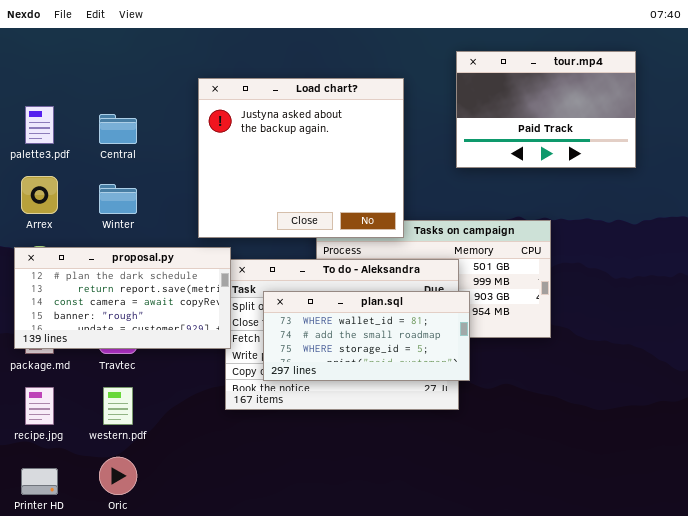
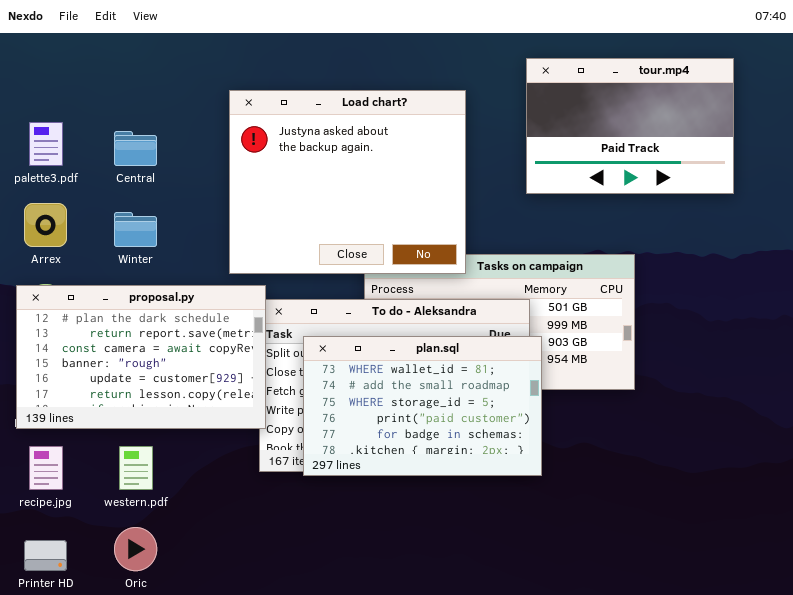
proposal.py: [14,247,231,349] -> [16,285,266,429], resized
plan.sql: [263,291,470,381] -> [303,336,542,476], resized

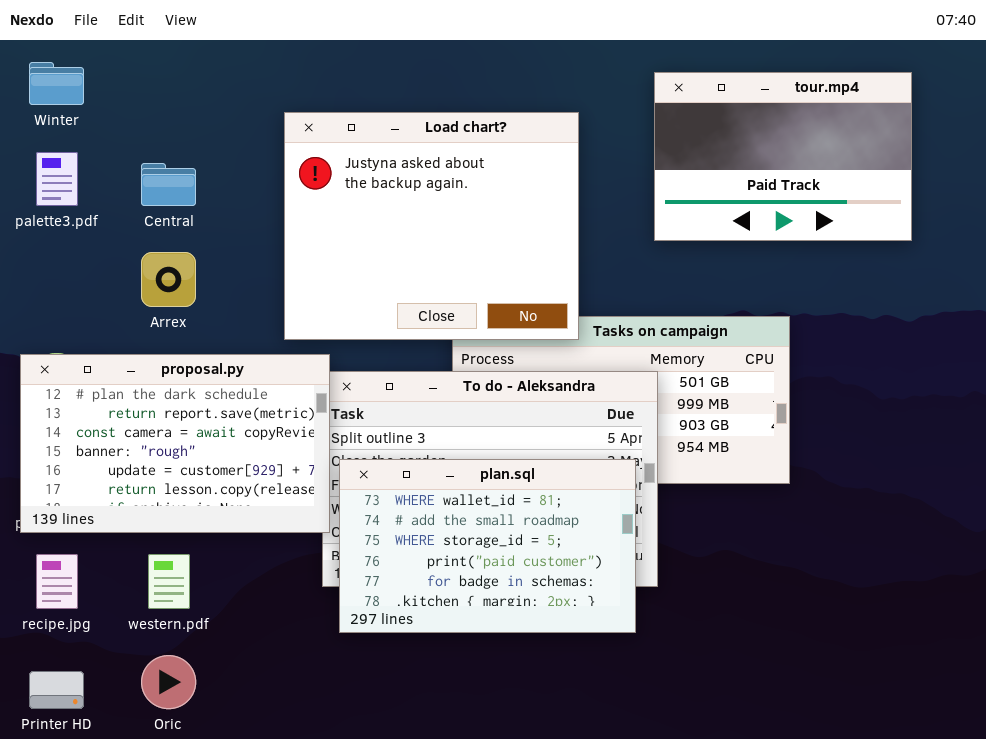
Arrex: [24,203,67,247] -> [141,252,196,307], moved
Winter: [114,212,157,247] -> [29,62,84,105], moved
plan.sql: [303,336,542,476] -> [339,459,636,633], moved

